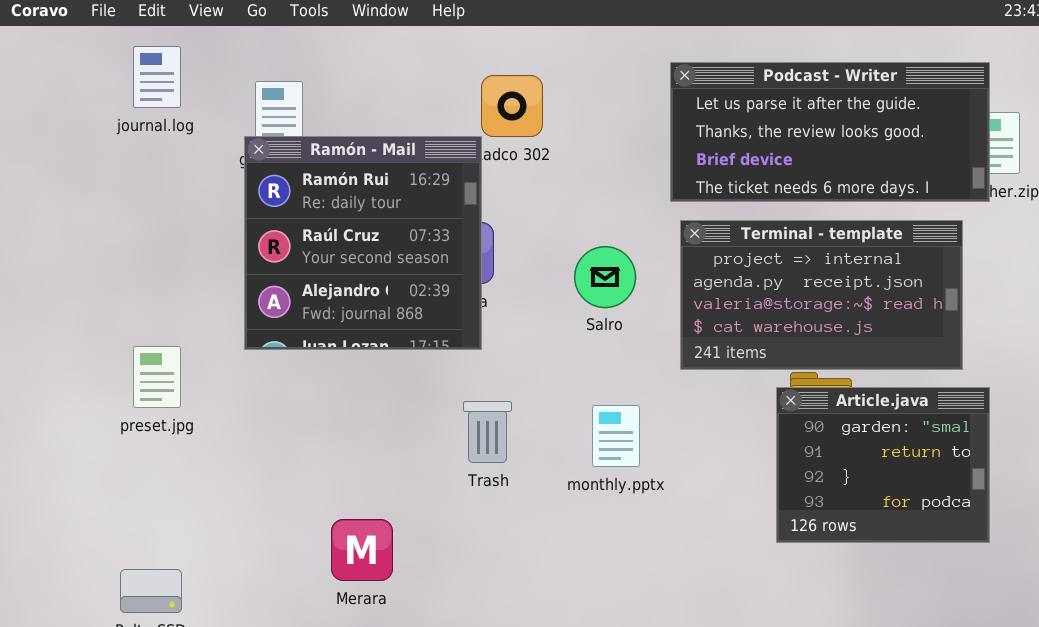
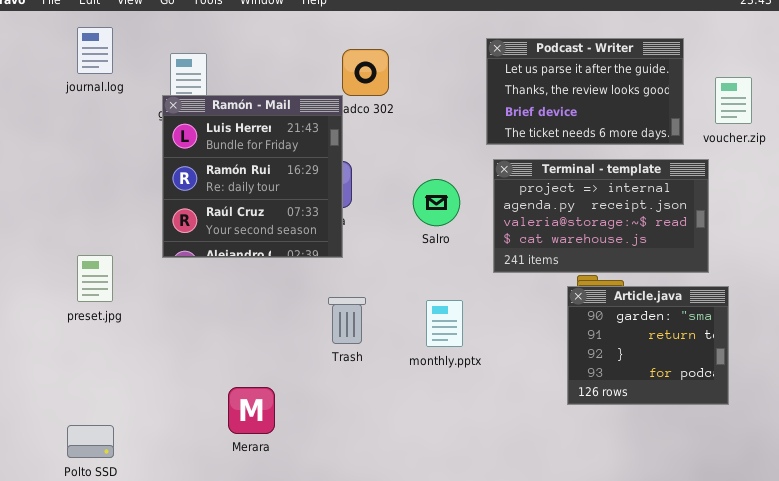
Podcast - Writer: [670,62,990,202] -> [486,38,684,145], resized
Ramón - Mail: [244,136,482,350] -> [162,95,343,258], scrolled up 1 row

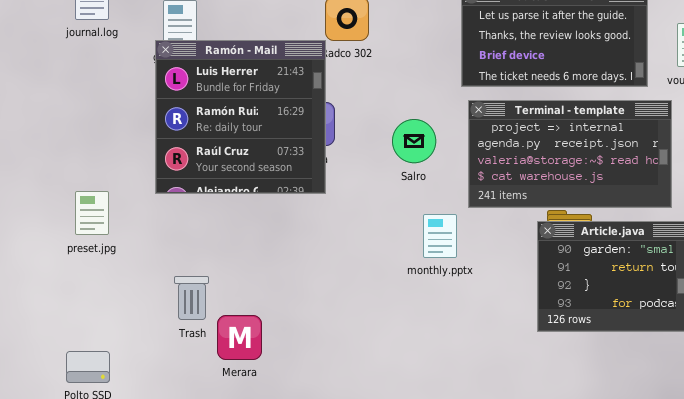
Trash: [328,297,366,344] -> [174,276,209,320], moved
monthly.pptx: [426,300,463,347] -> [423,214,457,258], moved

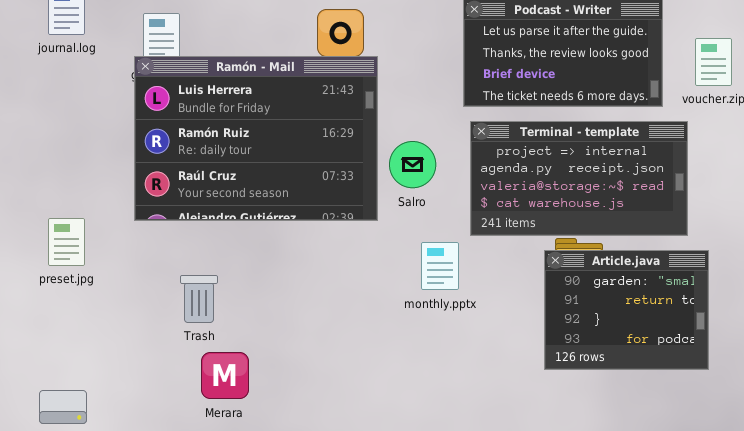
Ramón - Mail: [155,40,326,194] -> [134,56,378,221], resized
Trash: [174,276,209,320] -> [180,275,218,323], moved

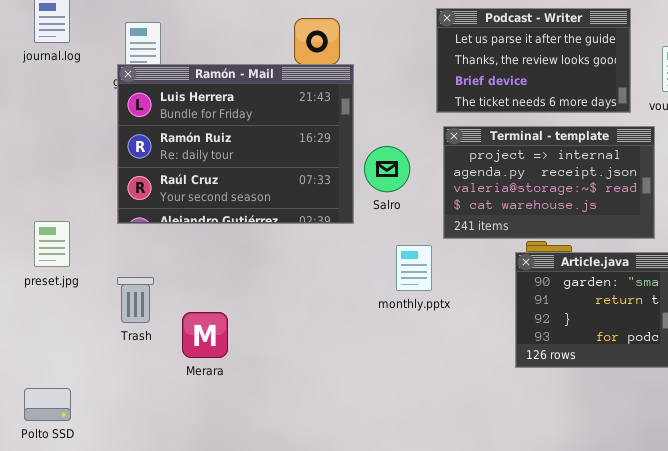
Trash: [180,275,218,323] -> [117,277,154,323], moved
Merara: [201,352,249,399] -> [182,312,228,358], moved

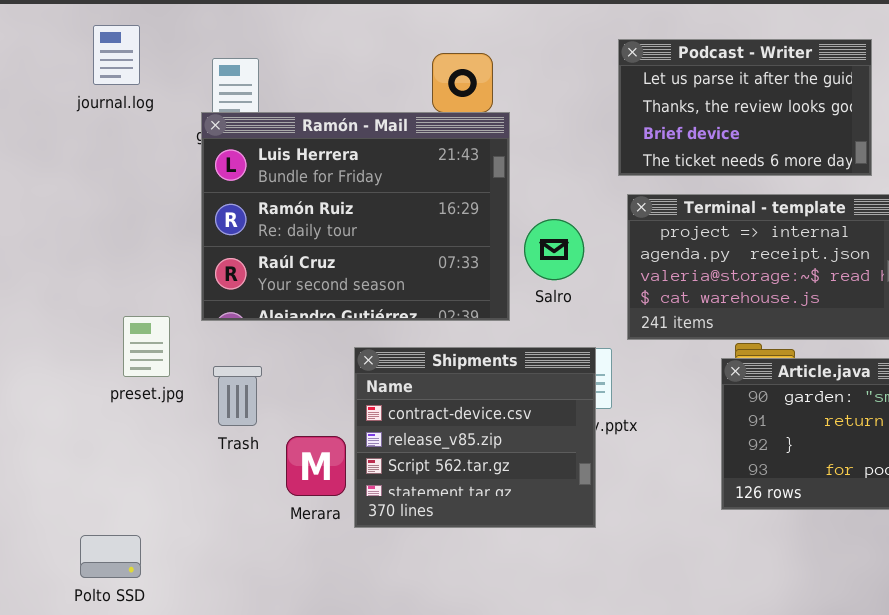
preset.jpg: [34,221,70,267] -> [123,316,170,377], moved
Shipments: none -> [354,347,596,528], opened
Trash: [117,277,154,323] -> [213,366,262,426], moved

